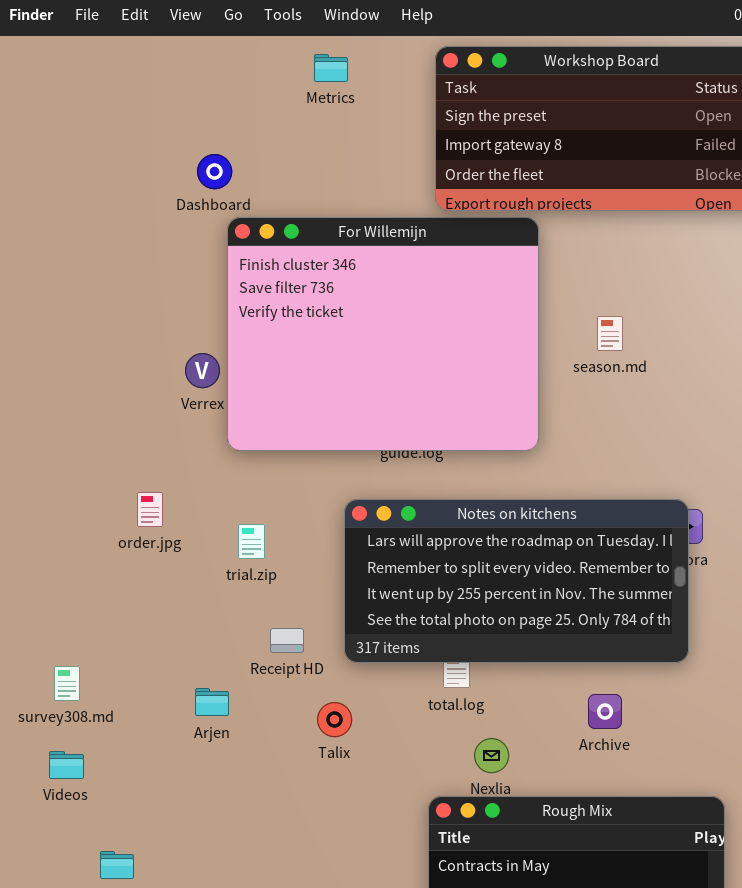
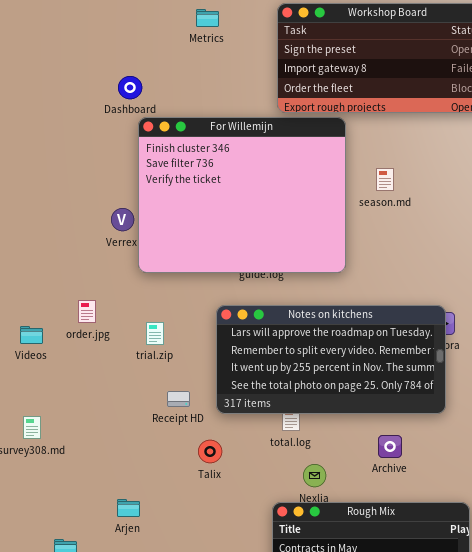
season.md: [597,316,623,351] -> [376,168,394,191], moved
Arjen: [195,688,229,716] -> [117,499,140,517], moved
Videos: [49,751,84,779] -> [20,326,43,344], moved

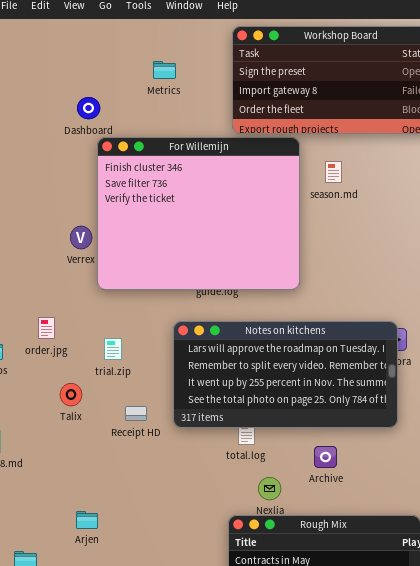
Metrics: [196,9,219,27] -> [153,61,176,79], moved
season.md: [376,168,394,191] -> [325,161,342,183], moved
Archive: [378,435,402,458] -> [314,446,337,468], moved
Talix: [198,440,222,463] -> [60,383,82,406], moved

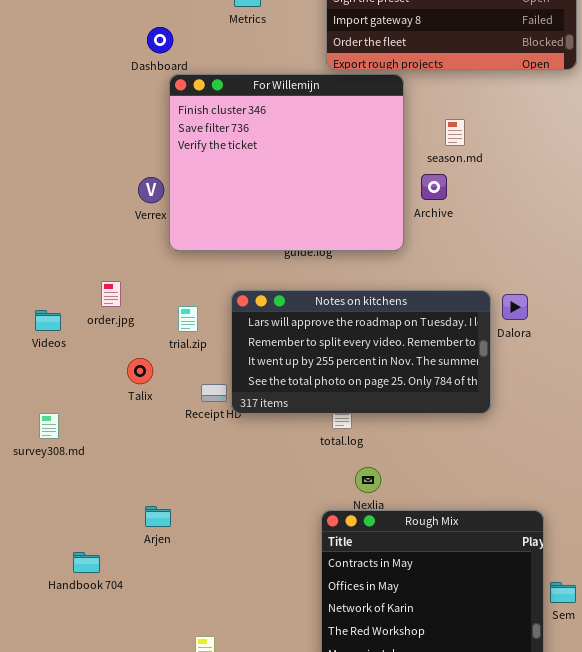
season.md: [325,161,342,183] -> [445,119,465,146], moved
Notes on kitchens: [173,321,398,428] -> [231,290,491,414], moved
Archive: [314,446,337,468] -> [421,174,447,200], moved

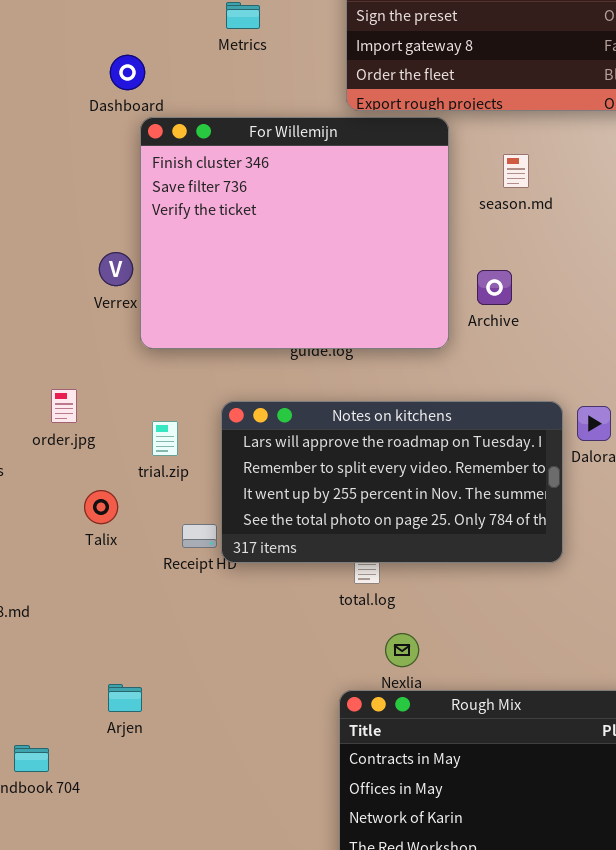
season.md: [445,119,465,146] -> [503,154,529,188], moved
Archive: [421,174,447,200] -> [477,270,512,305], moved

